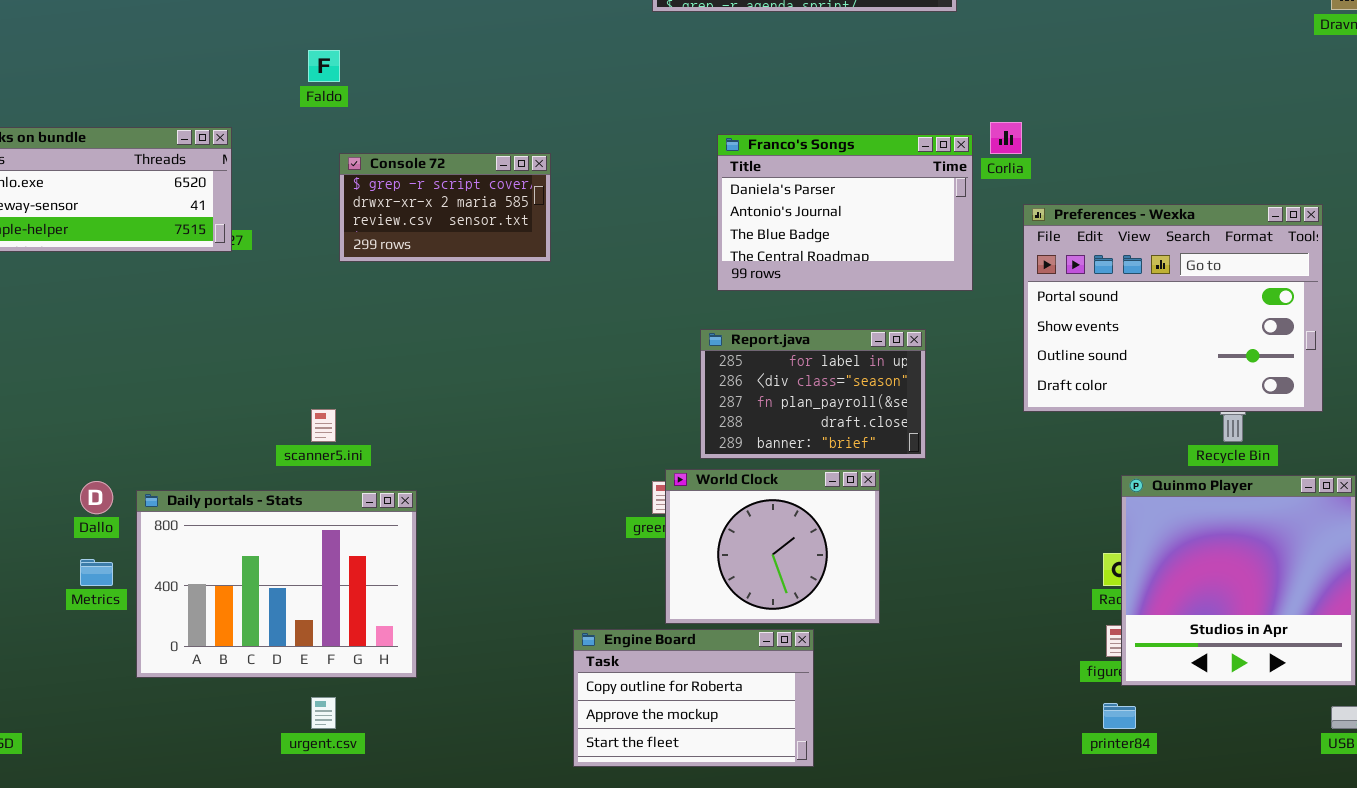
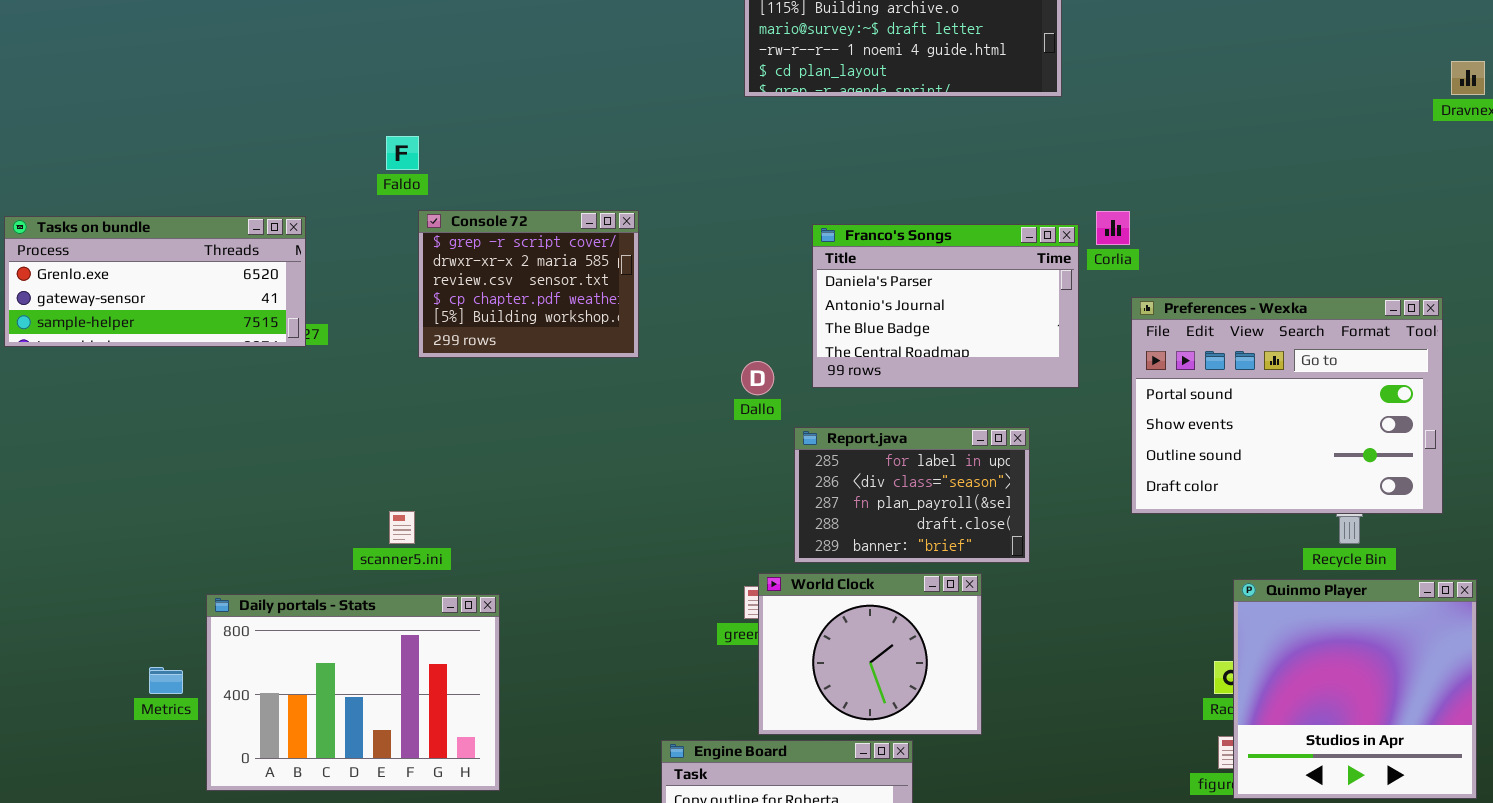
Console 72: [339,153,551,262] -> [418,210,639,358], resized
Dallo: [80,481,113,514] -> [741,361,774,395], moved

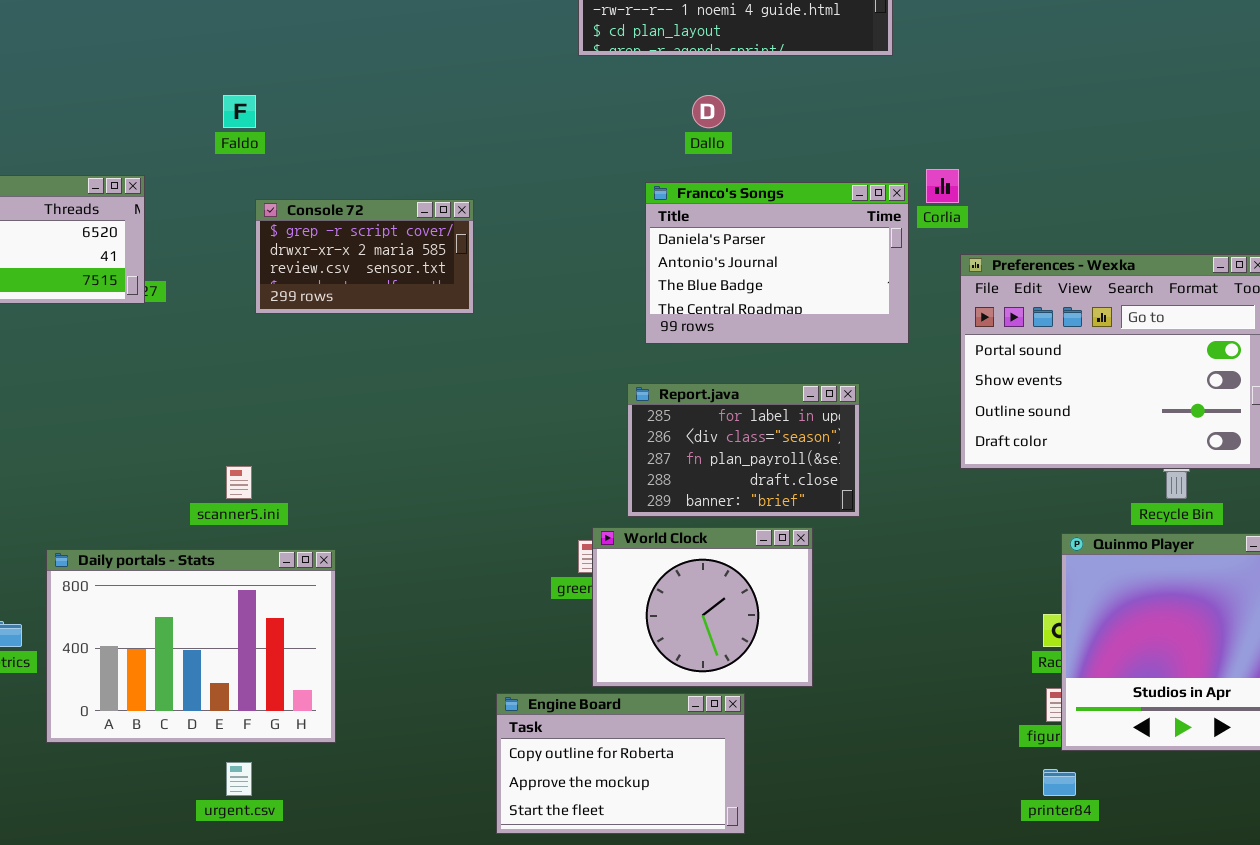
Console 72: [418,210,639,358] -> [255,199,474,314], resized
Dallo: [741,361,774,395] -> [692,95,725,128], moved

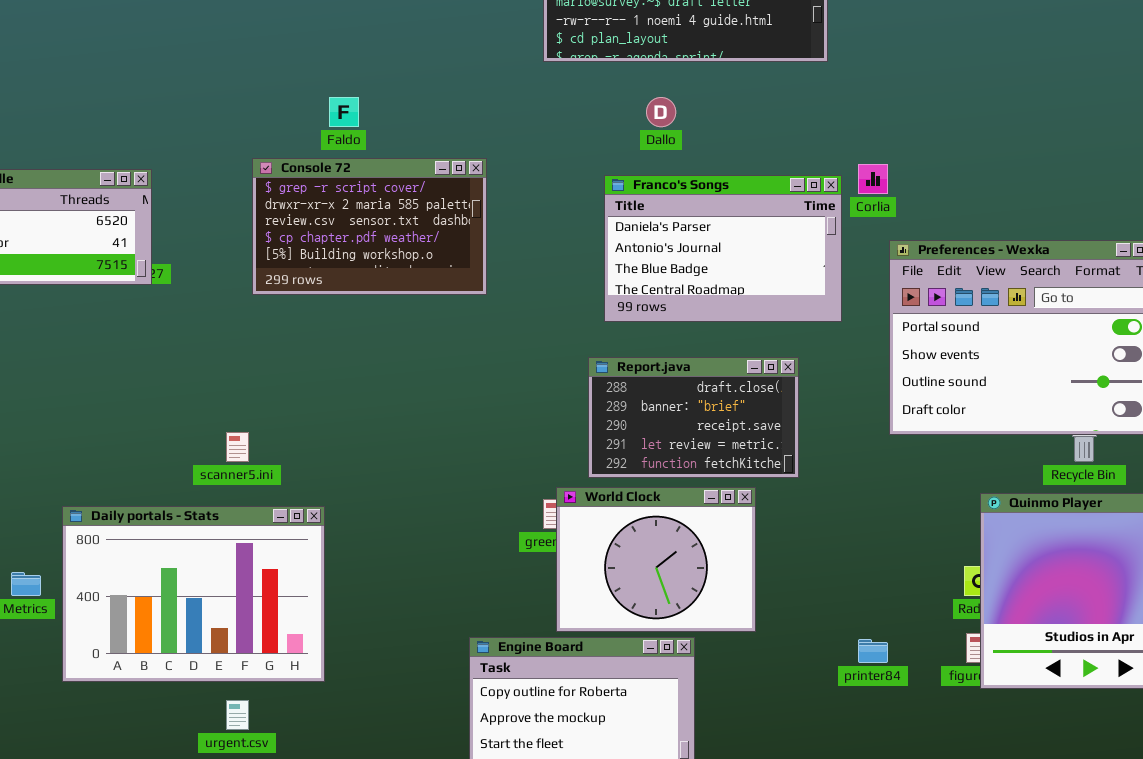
Faldo: [223,95,256,128] -> [329,97,359,127], moved
Console 72: [255,199,474,314] -> [252,158,487,295], resized
Report.java: [627,383,860,517] -> [588,357,799,478], scrolled down 3 rows
printer84: [1043,769,1076,796] -> [858,639,888,663], moved

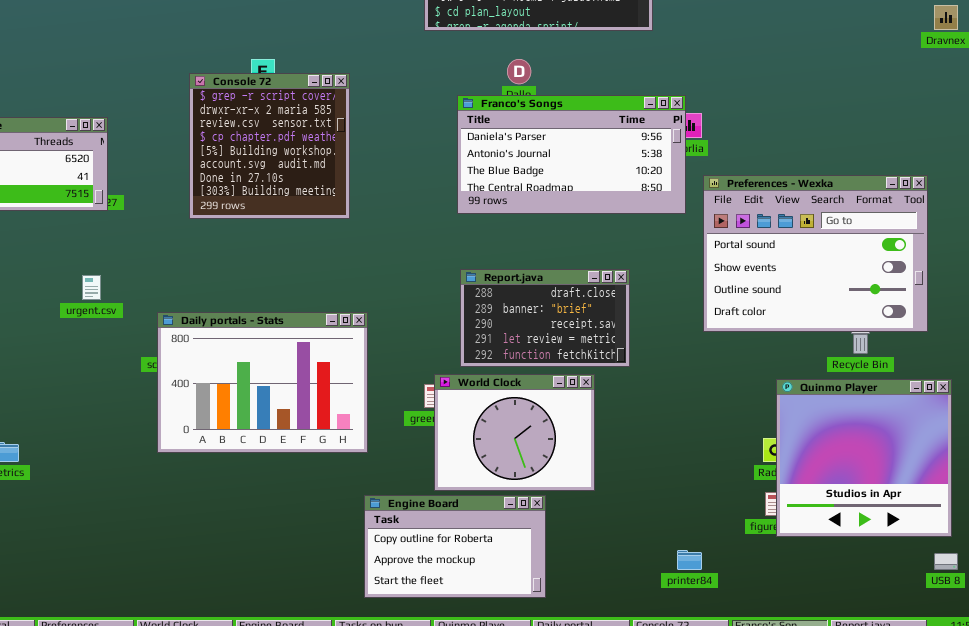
Console 72: [252,158,487,295] -> [189,73,350,219], resized
Franco's Songs: [604,175,842,322] -> [457,95,686,214], moved, resized
Daily portals - Stats: [62,506,325,682] -> [157,312,368,453], moved
printer84: [858,639,888,663] -> [677,550,702,570], moved
urgent.csv: [226,700,249,730] -> [82,275,101,300], moved

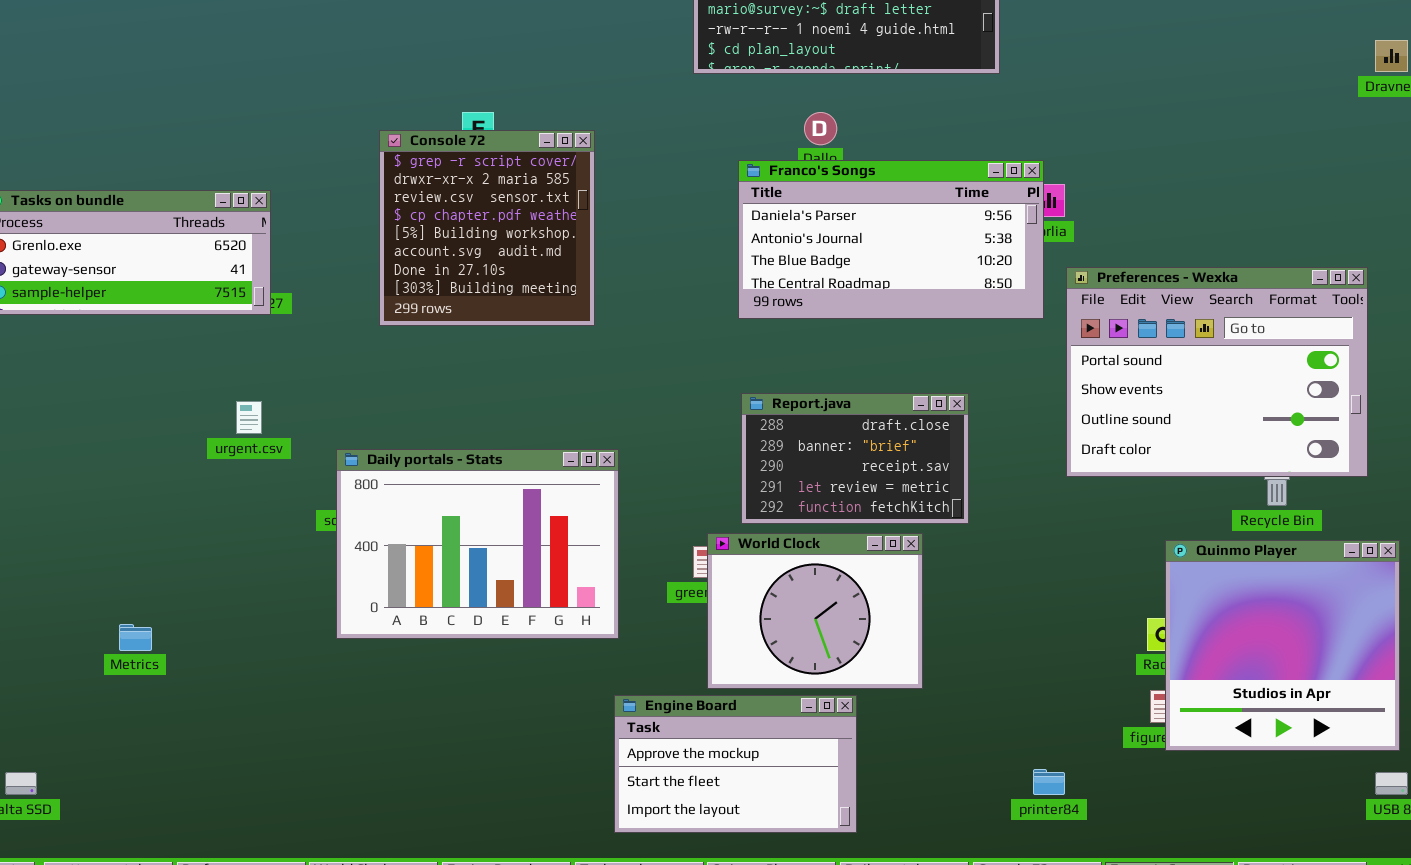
Engine Board: [364,495,546,598] -> [614,695,857,833], scrolled down 1 row

